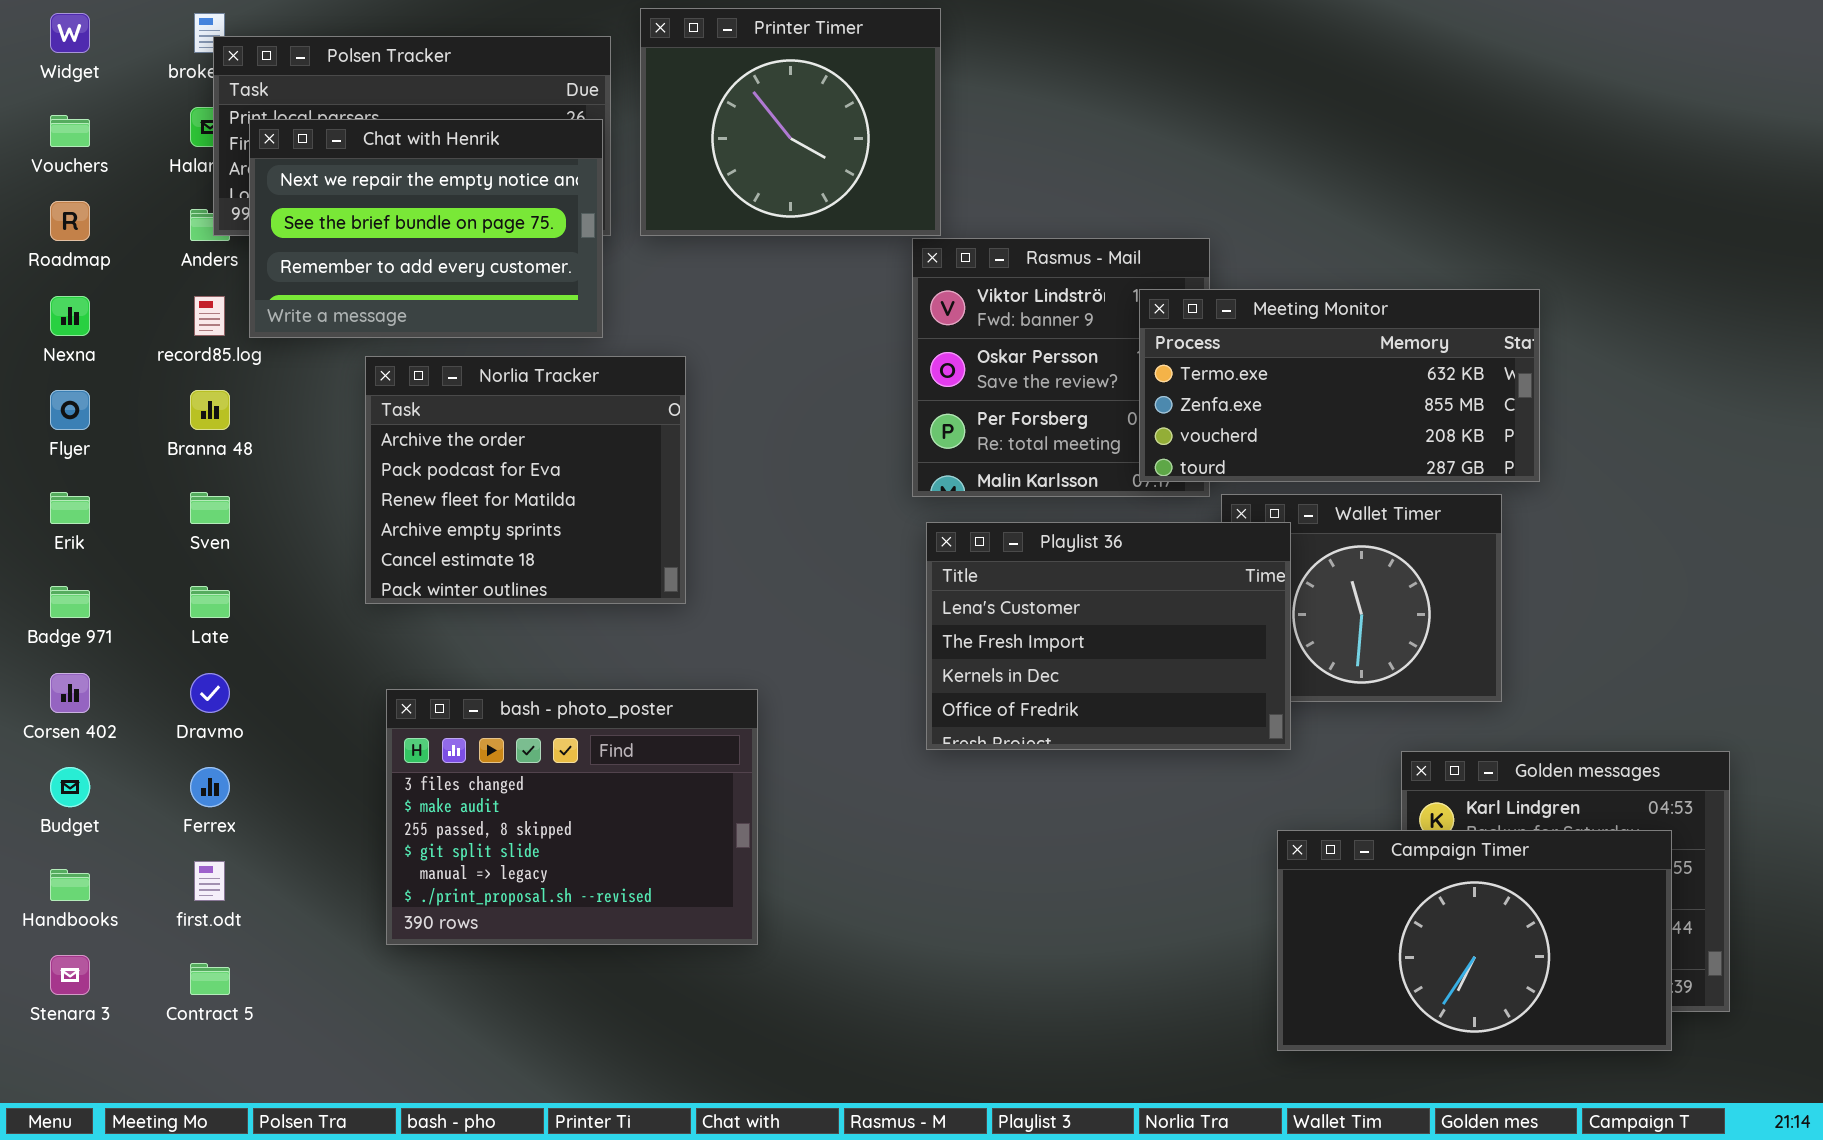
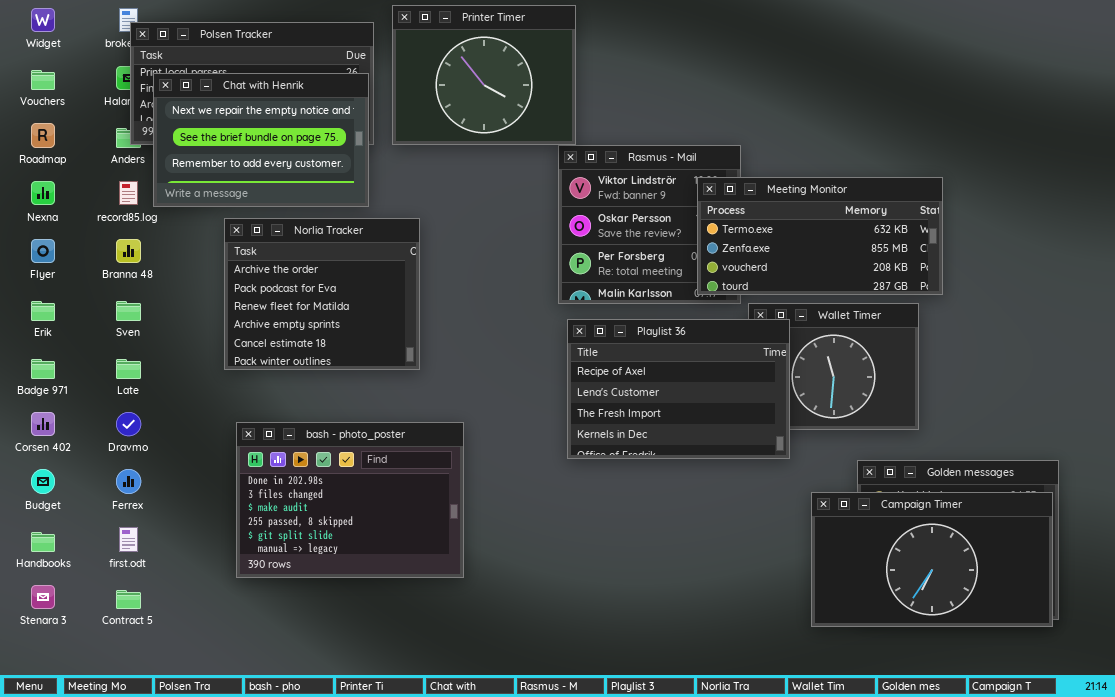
Playlist 36: [926,522,1291,750] -> [567,319,790,459], scrolled up 1 row
bash - photo_poster: [386,689,758,945] -> [236,422,464,578], scrolled up 1 row
Campaign Timer: [1277,830,1672,1051] -> [811,492,1053,627], moved

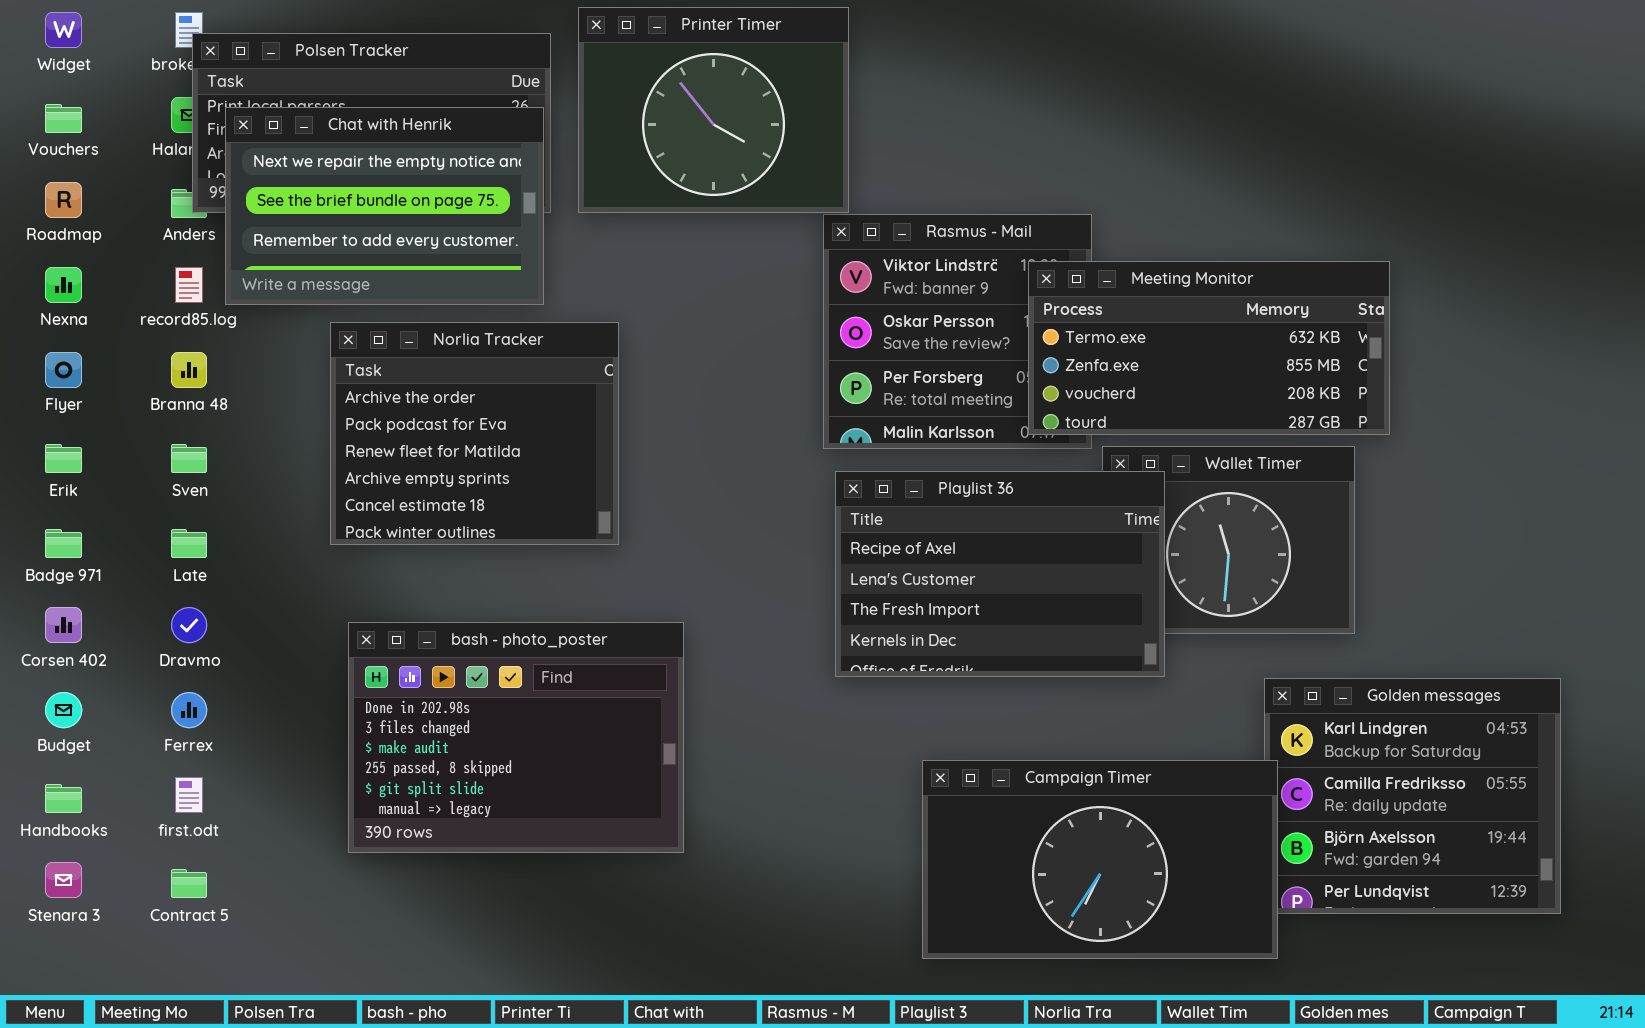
Campaign Timer: [811,492,1053,627] -> [922,760,1278,959], moved

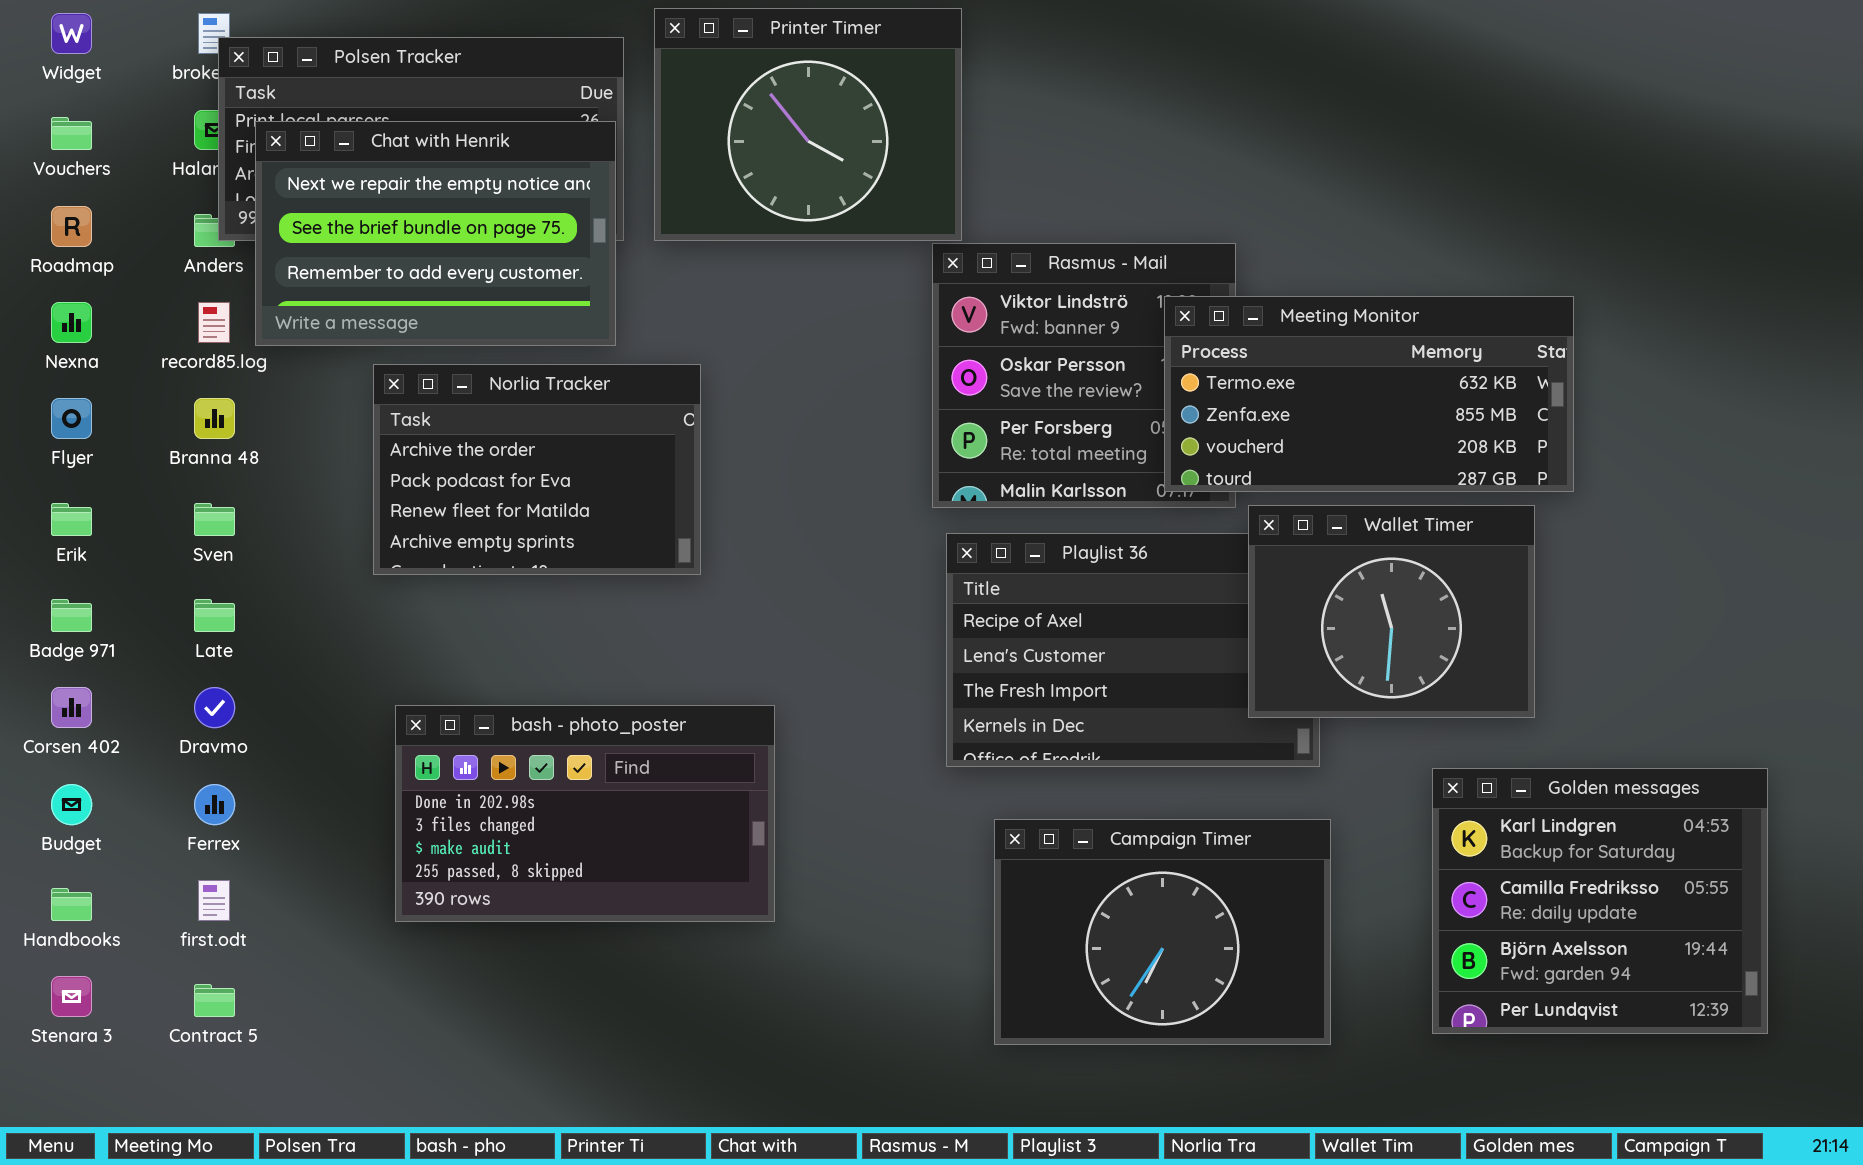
Norlia Tracker: [330,322,619,545] -> [373,364,701,575], resized
Wallet Timer: [1102,446,1355,634] -> [1248,505,1535,718], raised
bash - photo_poster: [348,622,684,853] -> [395,705,775,922], resized
Campaign Timer: [922,760,1278,959] -> [994,819,1331,1045], moved, resized

